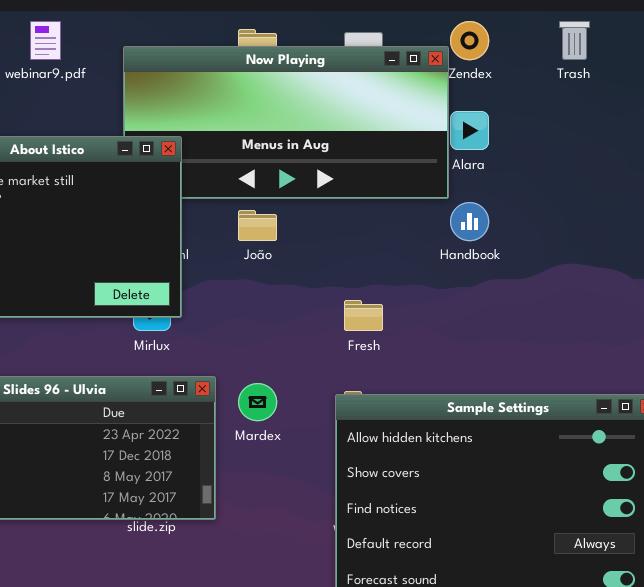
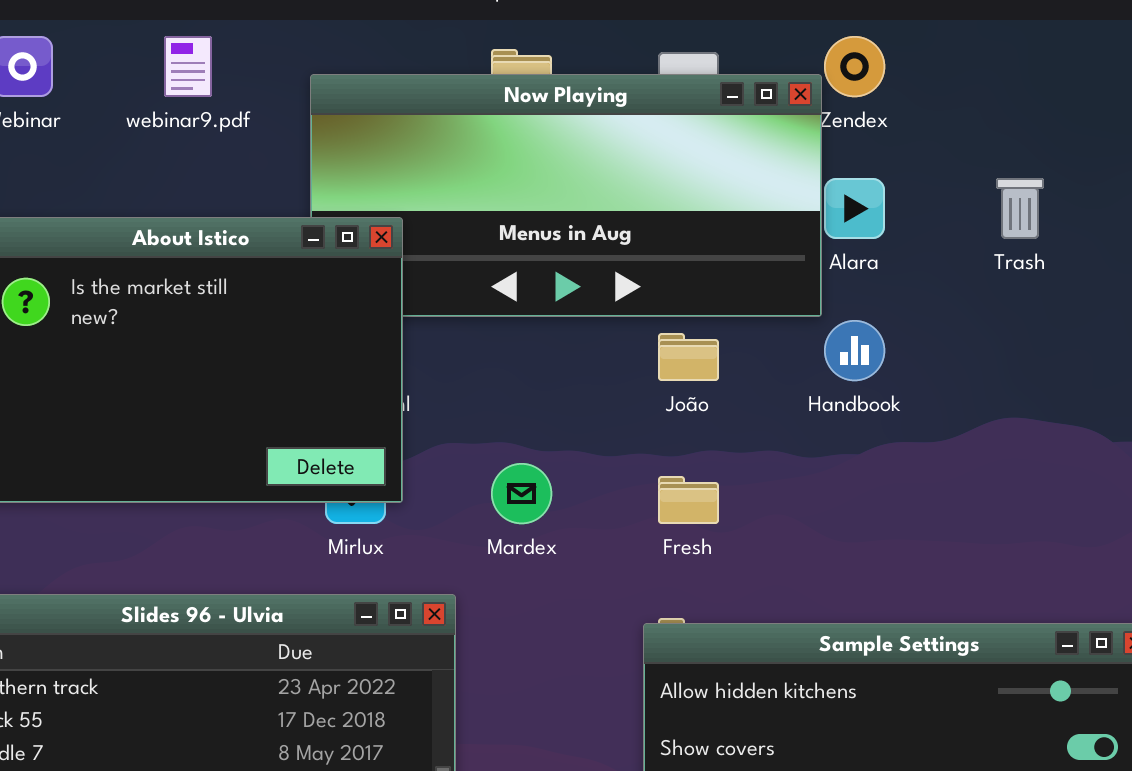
Trash: [559,21,590,60] -> [996,178,1044,239], moved
João: [238,210,277,241] -> [658,333,719,381], moved
Mardex: [238,383,277,421] -> [491,463,552,524], moved

